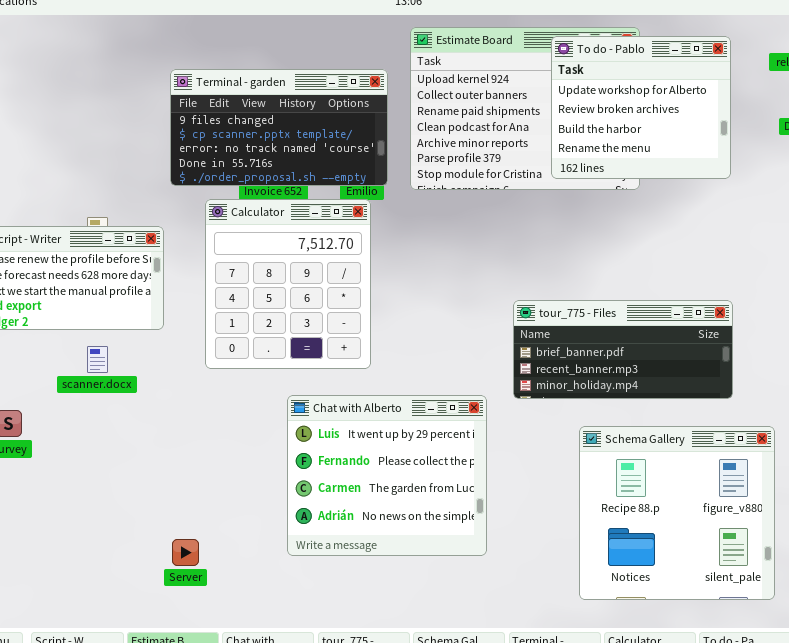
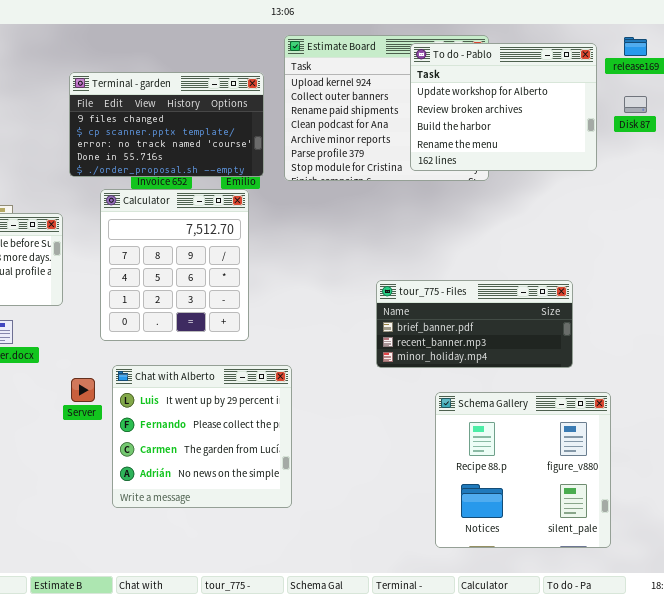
To do - Pablo: [551,36,731,179] -> [410,43,597,171], resized
Chat with Alberto: [287,395,487,556] -> [112,365,292,508], moved
Server: [172,539,199,566] -> [71,378,95,402], moved

